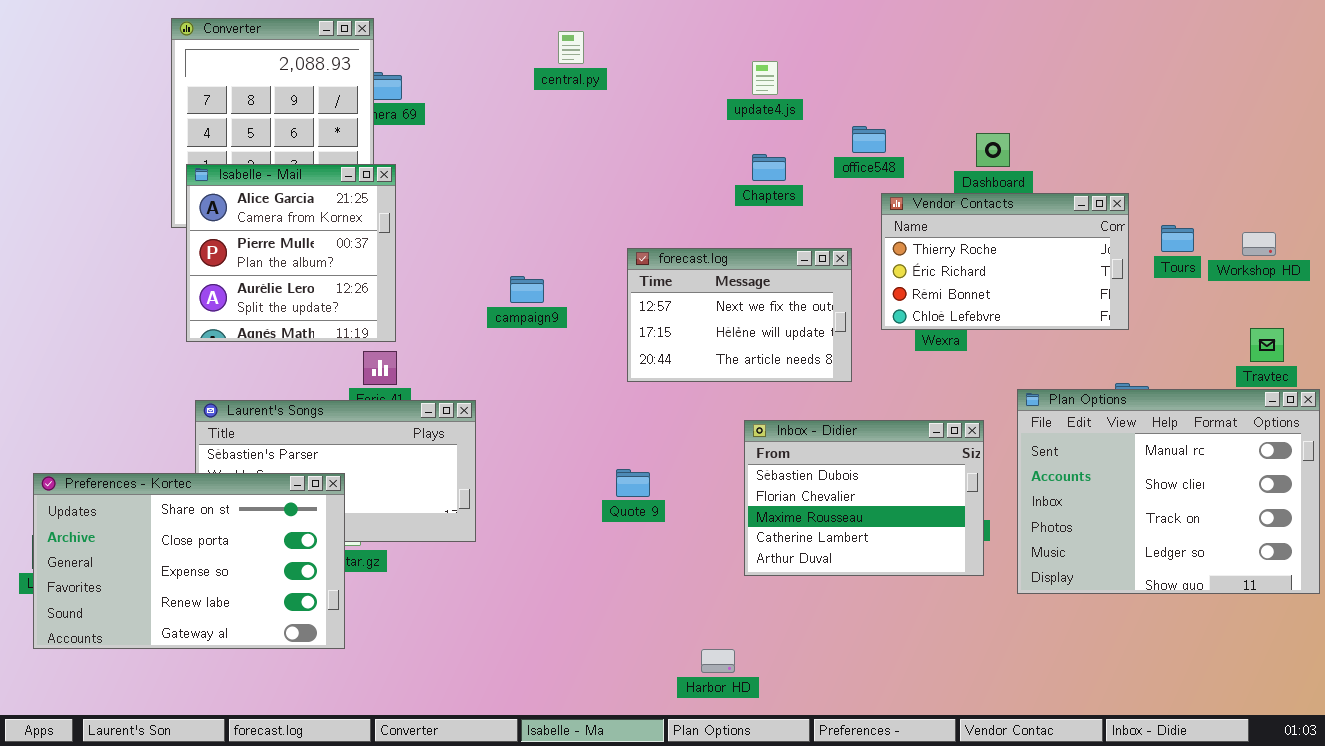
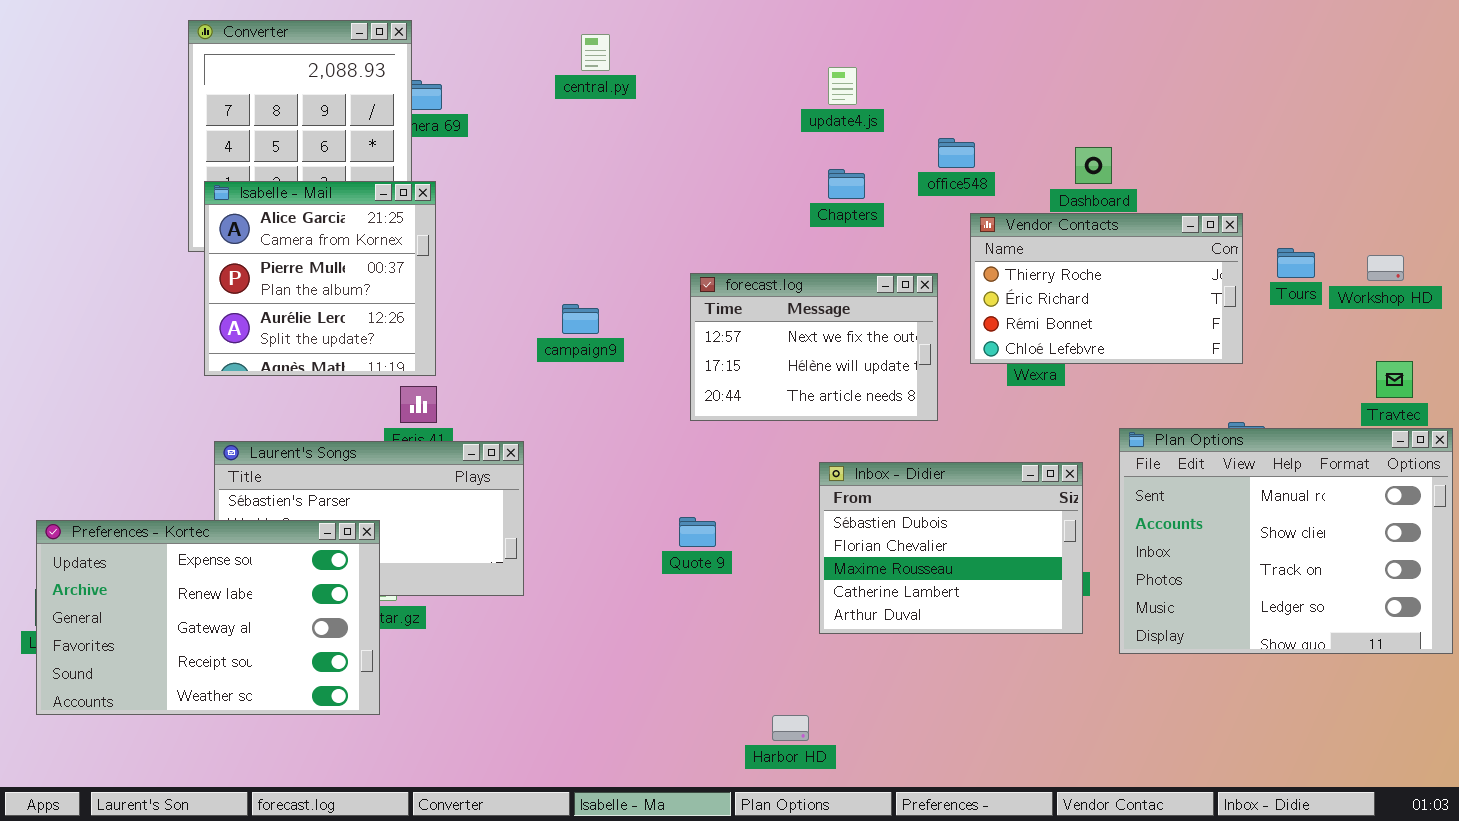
central.py: [558,31,584,64] -> [581,34,610,71], moved
Preferences - Kortec: [33,473,345,649] -> [36,520,380,715], scrolled down 2 rows

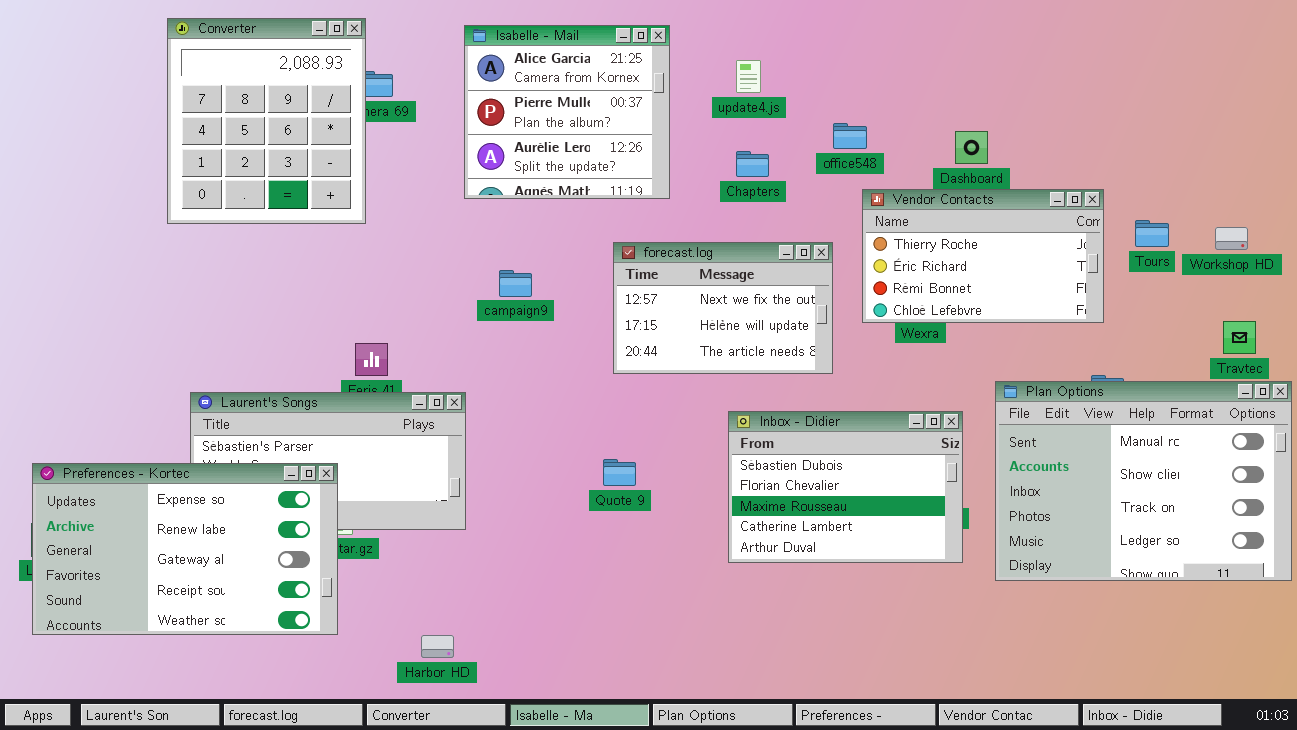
Isabelle - Mail: [204,181,436,376] -> [464,25,670,199], moved
Harbor HD: [772,715,809,741] -> [421,635,454,658], moved

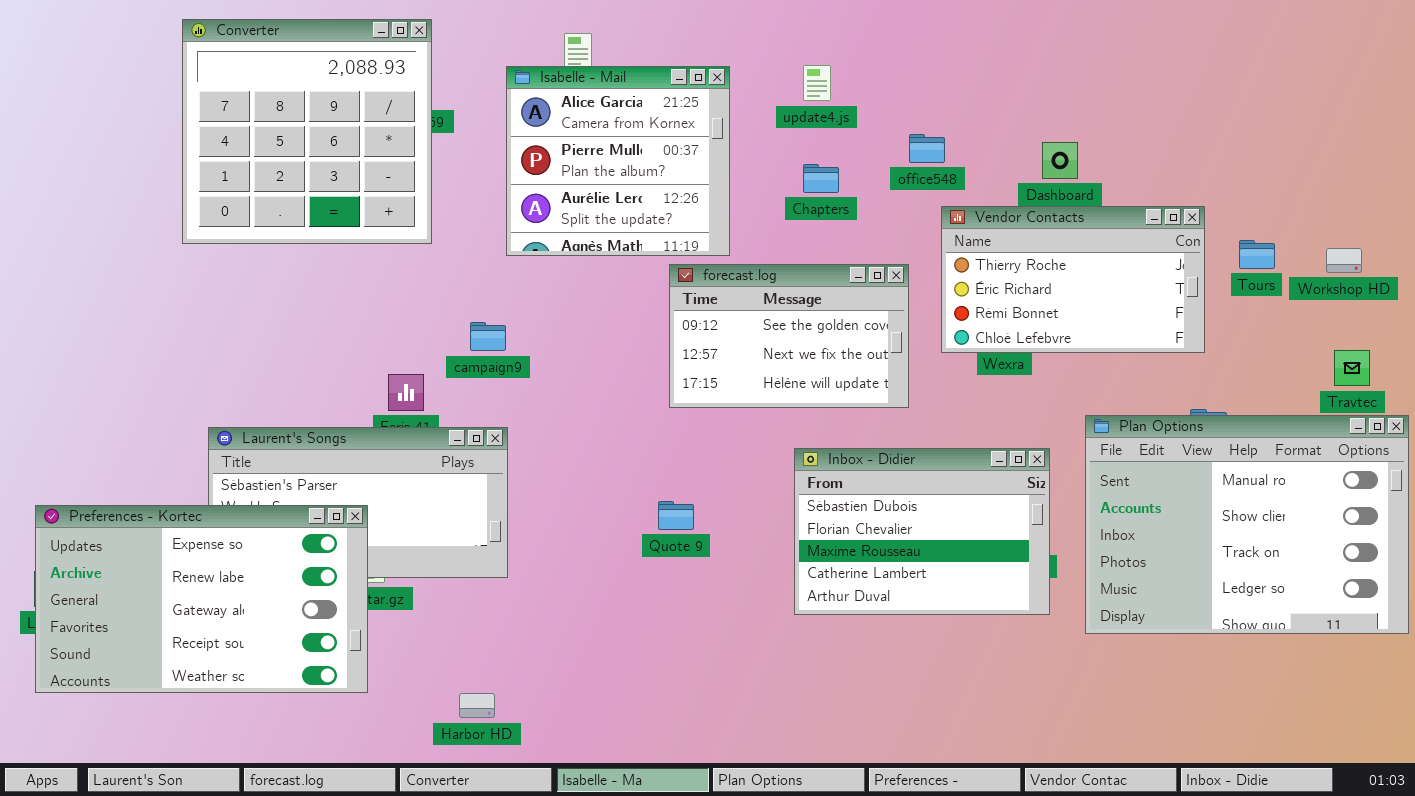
Converter: [167,18,366,224] -> [182,19,432,244], resized
Isabelle - Mail: [464,25,670,199] -> [506,66,730,256], moved
forecast.log: [613,242,833,374] -> [669,264,909,408], scrolled up 1 row
campaign9: [499,270,532,297] -> [470,322,506,351], moved

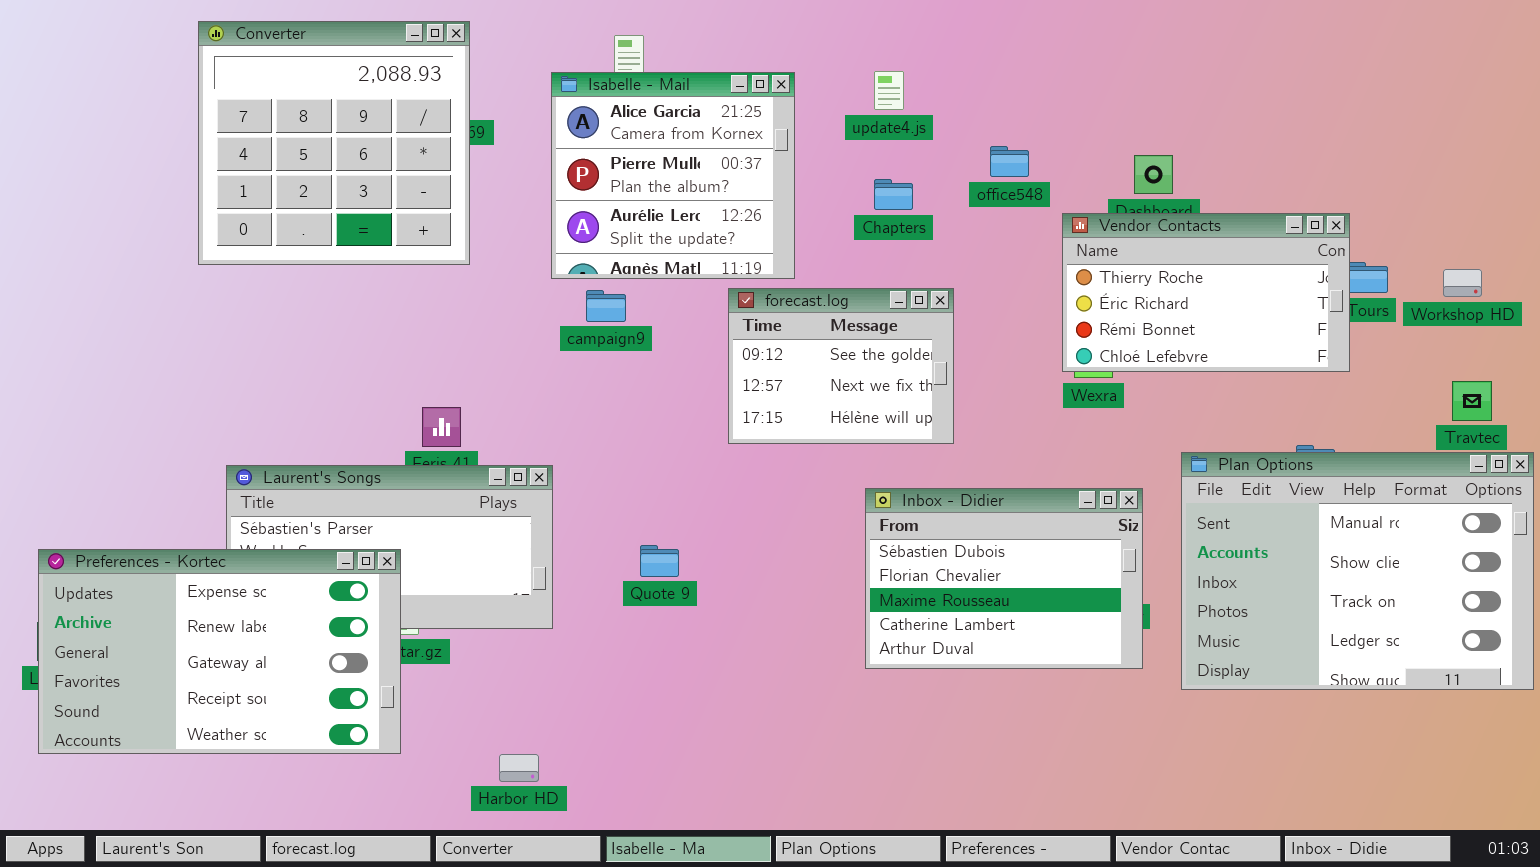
Vendor Contacts: [941,206,1205,353] -> [1062,213,1350,372], moved
forecast.log: [669,264,909,408] -> [728,288,954,444], resized
campaign9: [470,322,506,351] -> [586,290,626,322], moved
Quote 9: [658,501,694,530] -> [640,545,679,577], moved

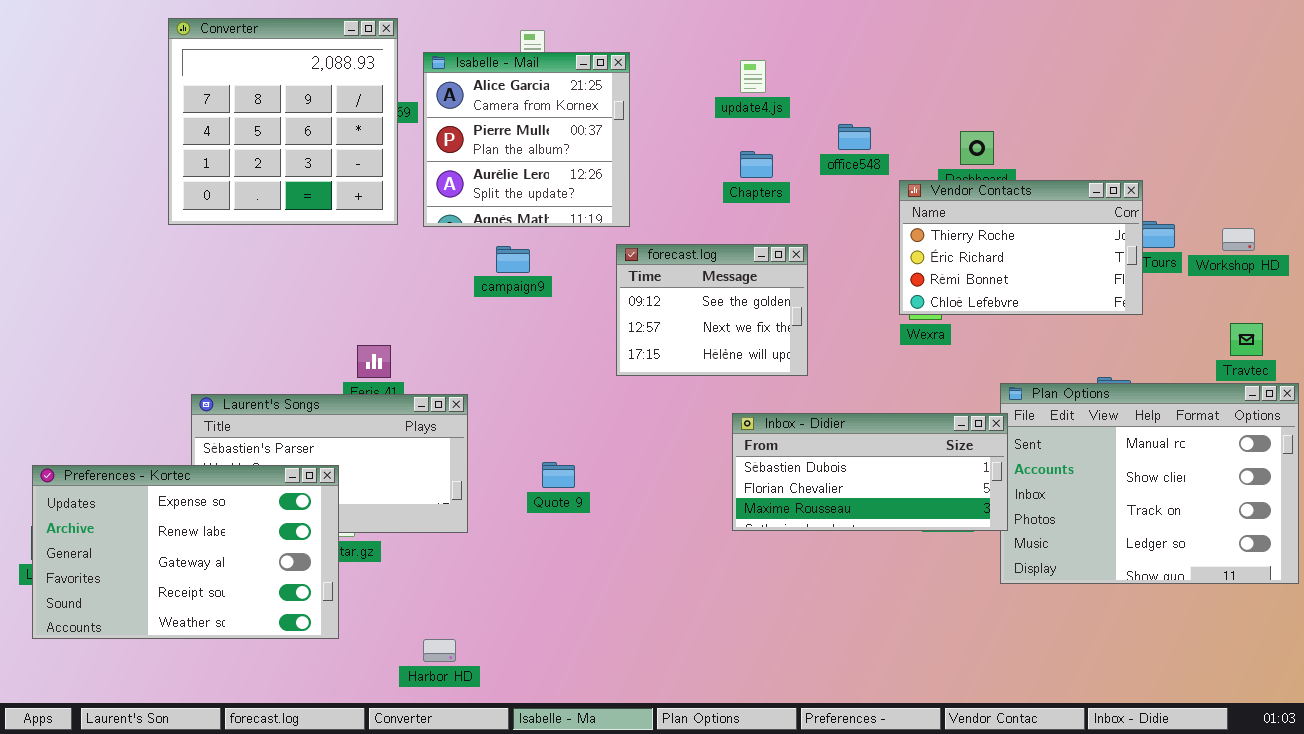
Isabelle - Mail: [551,72,795,279] -> [423,52,630,227], moved
Inbox - Didier: [865,488,1143,669] -> [732,413,1008,531], resized

